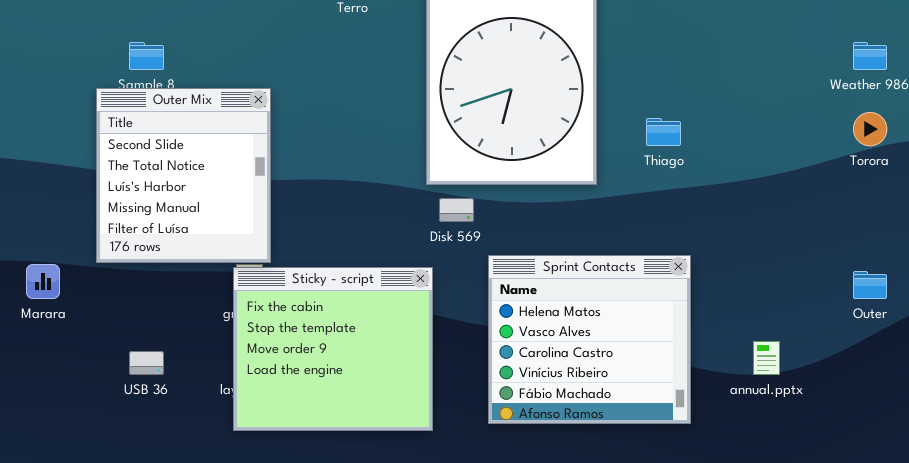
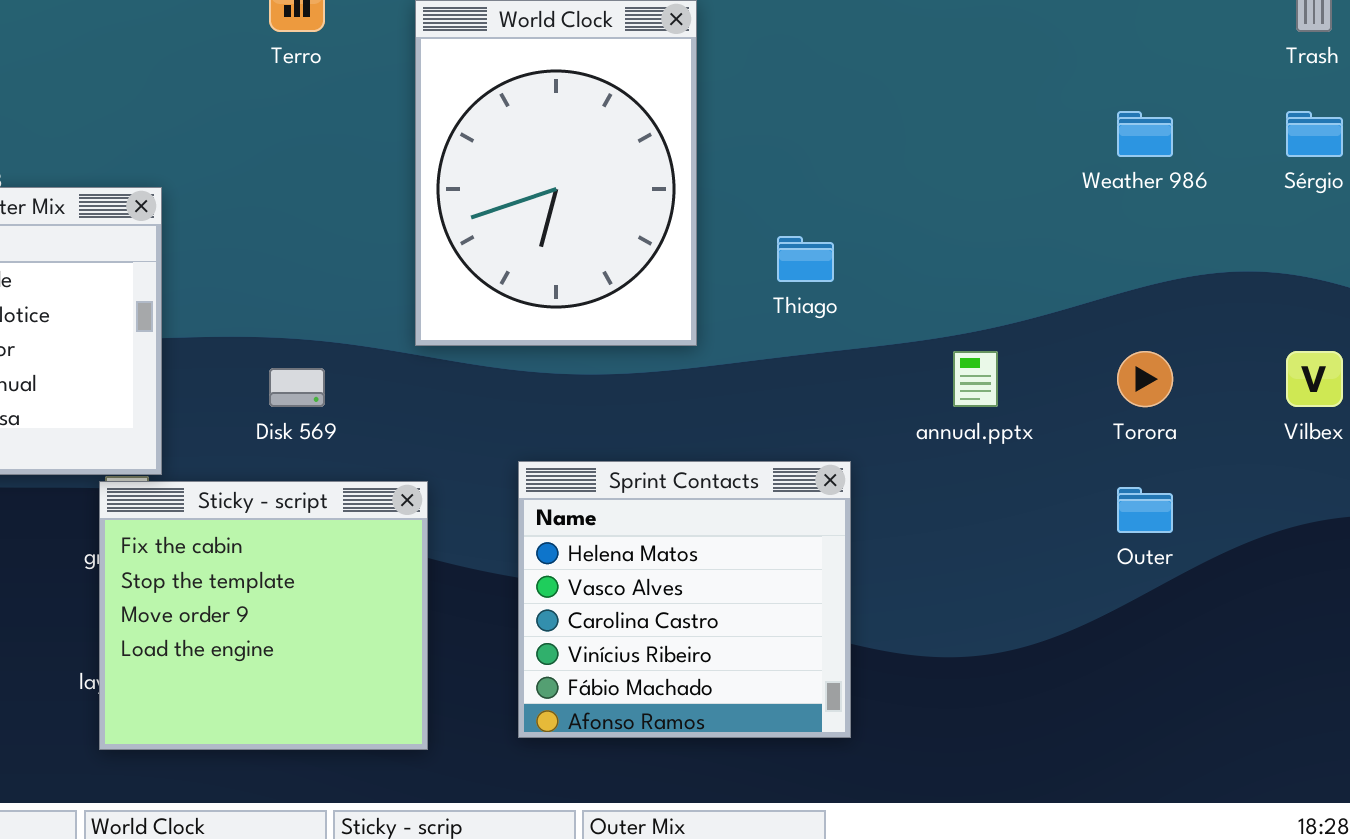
Torora: [853,112,887,146] -> [1117,351,1173,407], moved
Disk 569: [439,198,474,222] -> [269,368,325,407], moved
annual.pptx: [753,341,780,375] -> [953,351,998,407], moved

